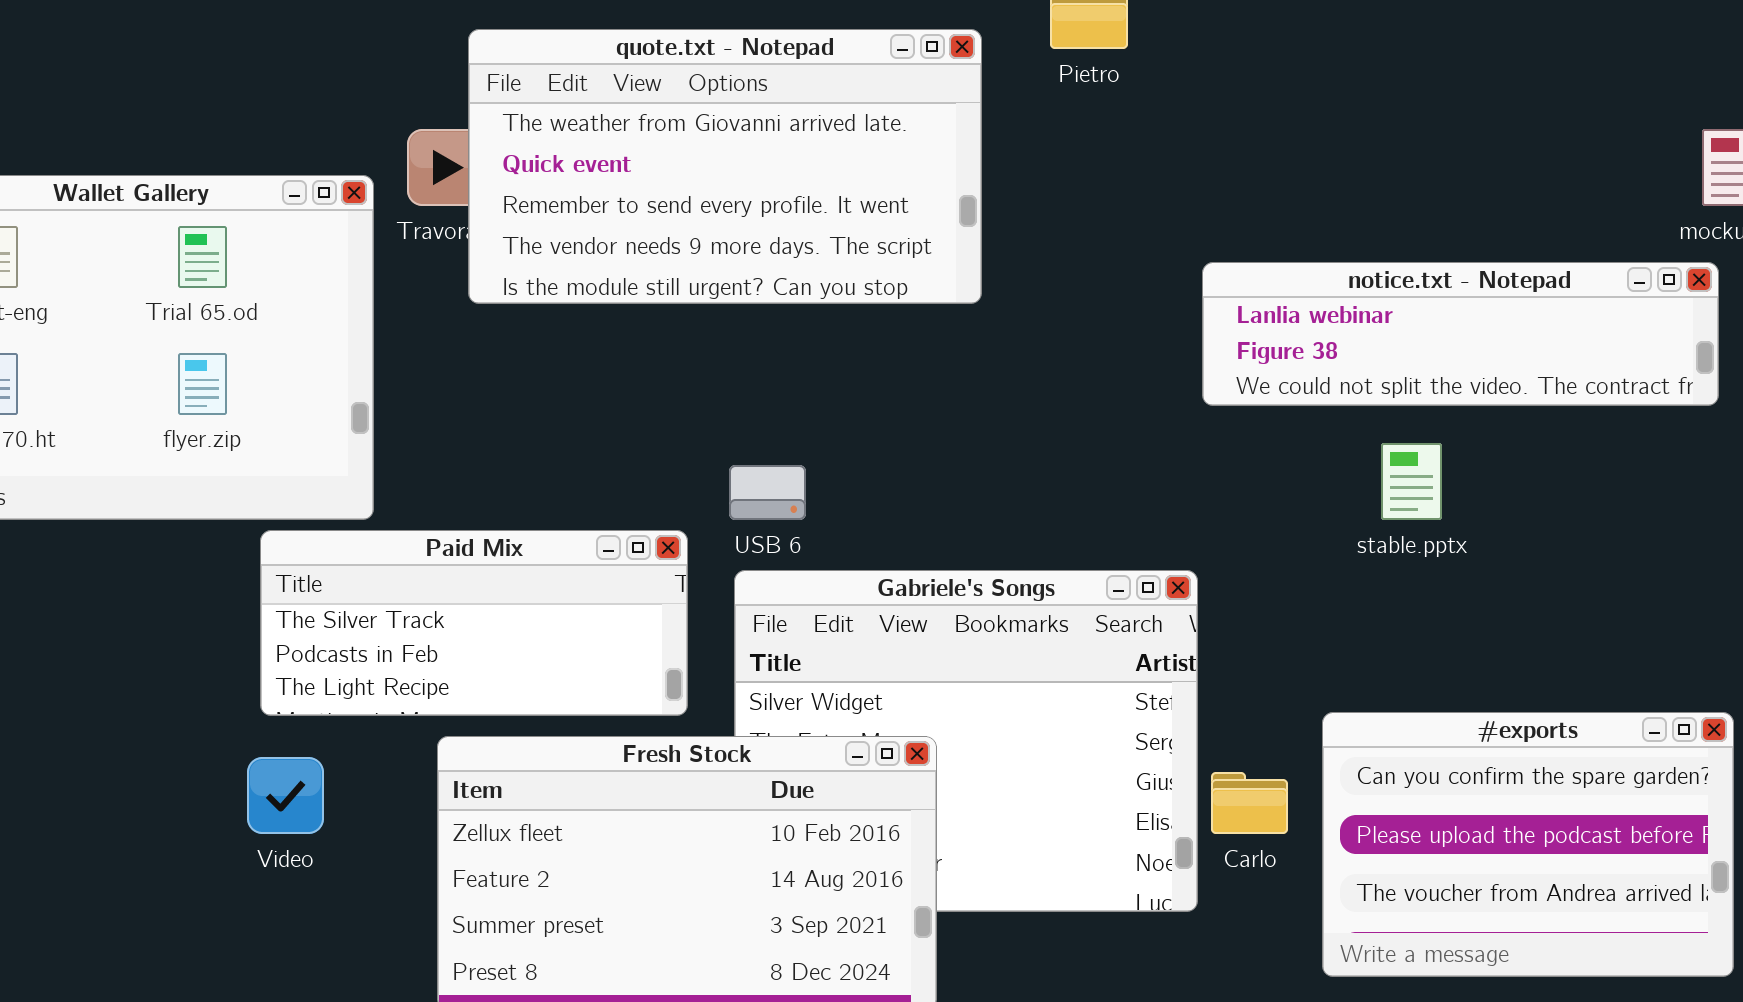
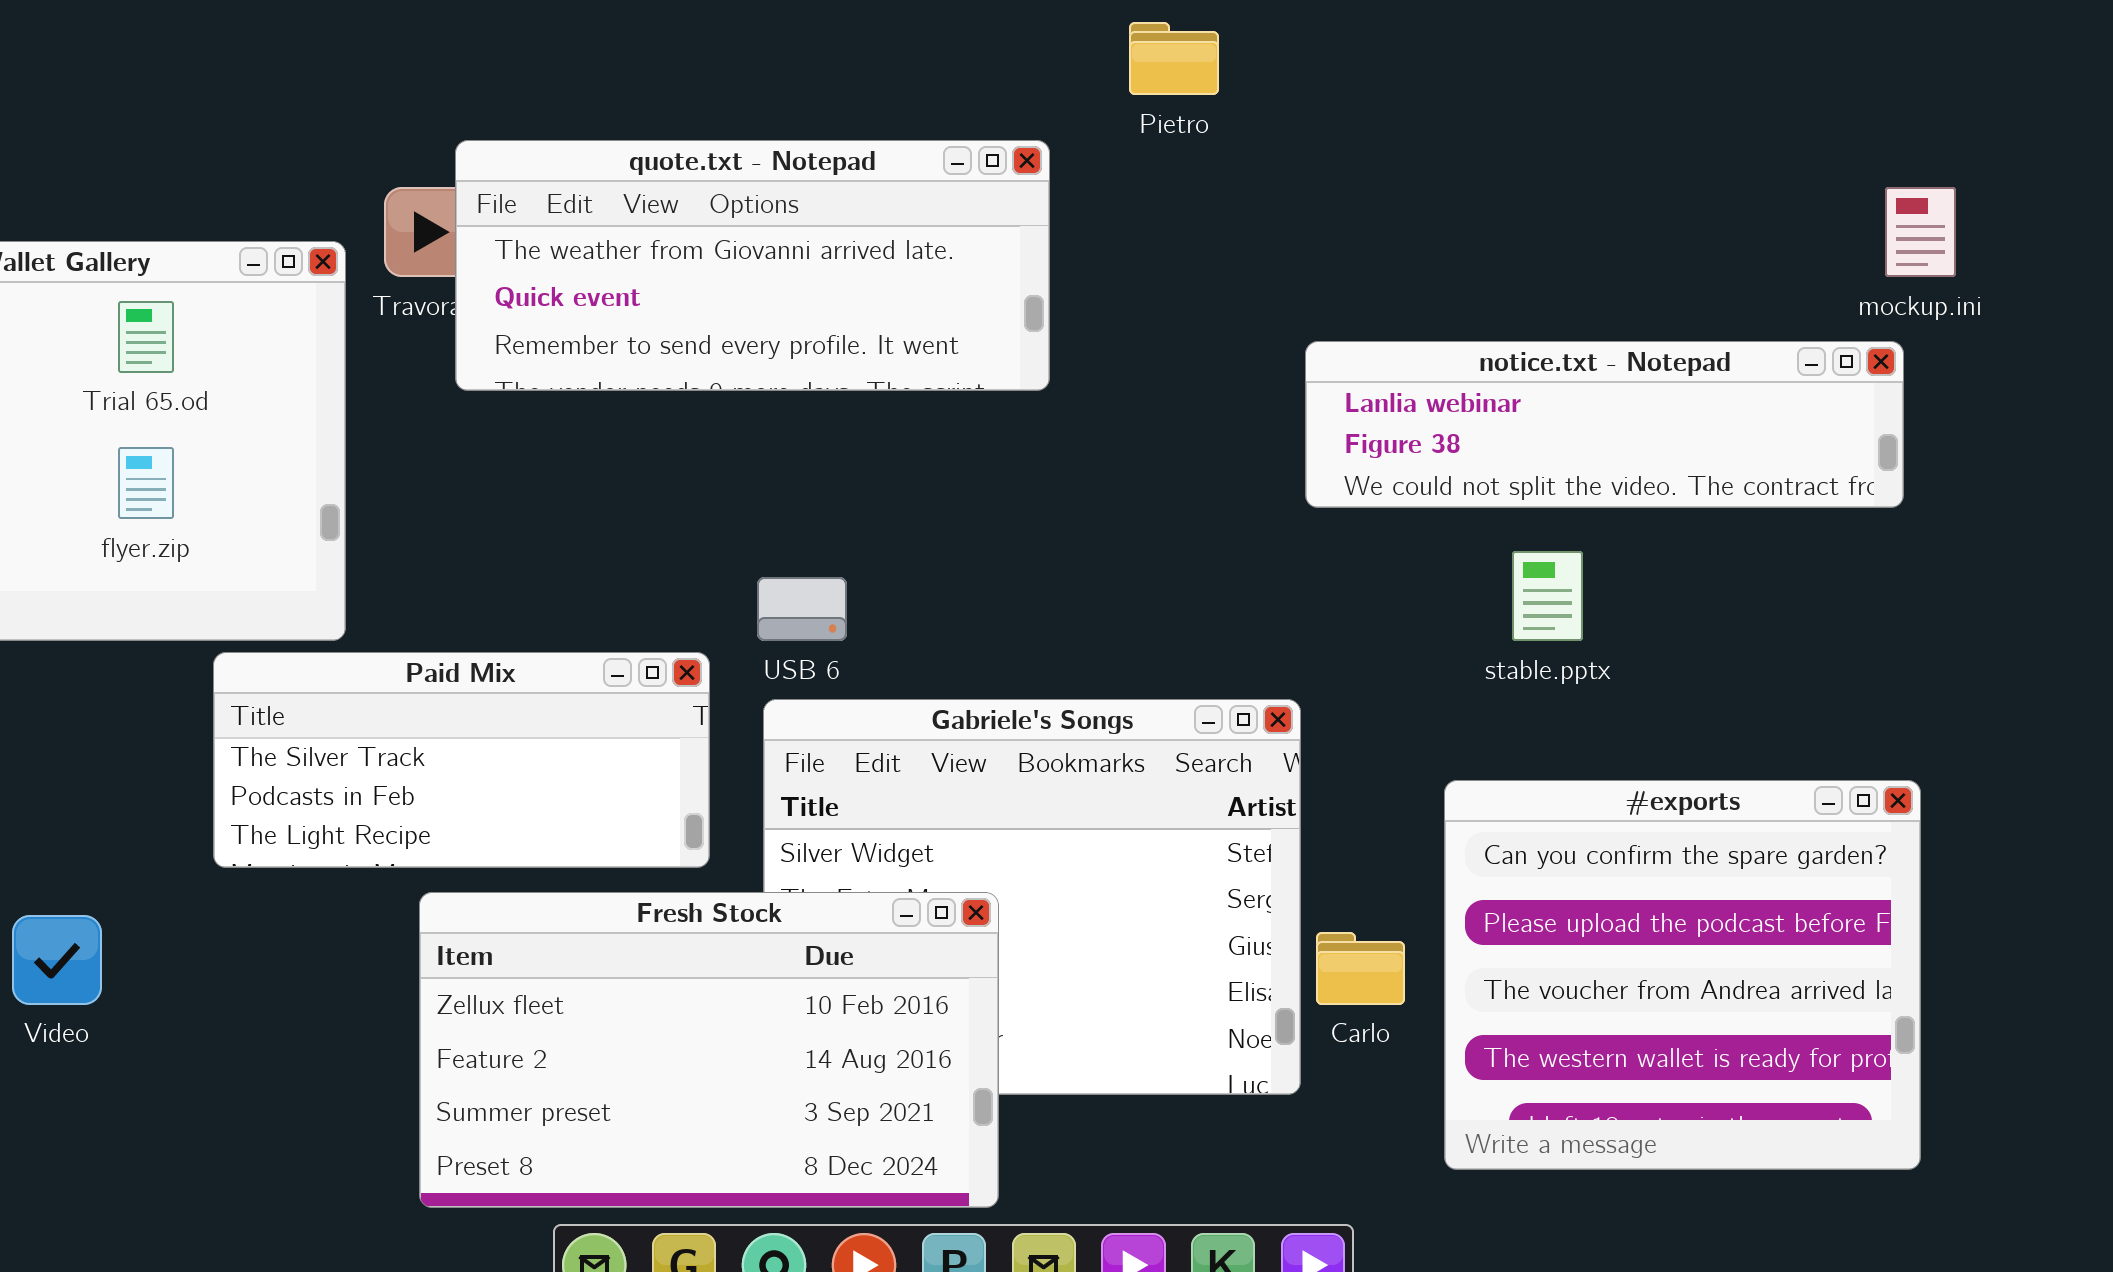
quote.txt - Notepad: [468,29,982,304] -> [455,140,1050,391], resized
#exports: [1322,712,1734,977] -> [1444,780,1921,1170], resized
Video: [247,757,324,834] -> [12,915,102,1005], moved

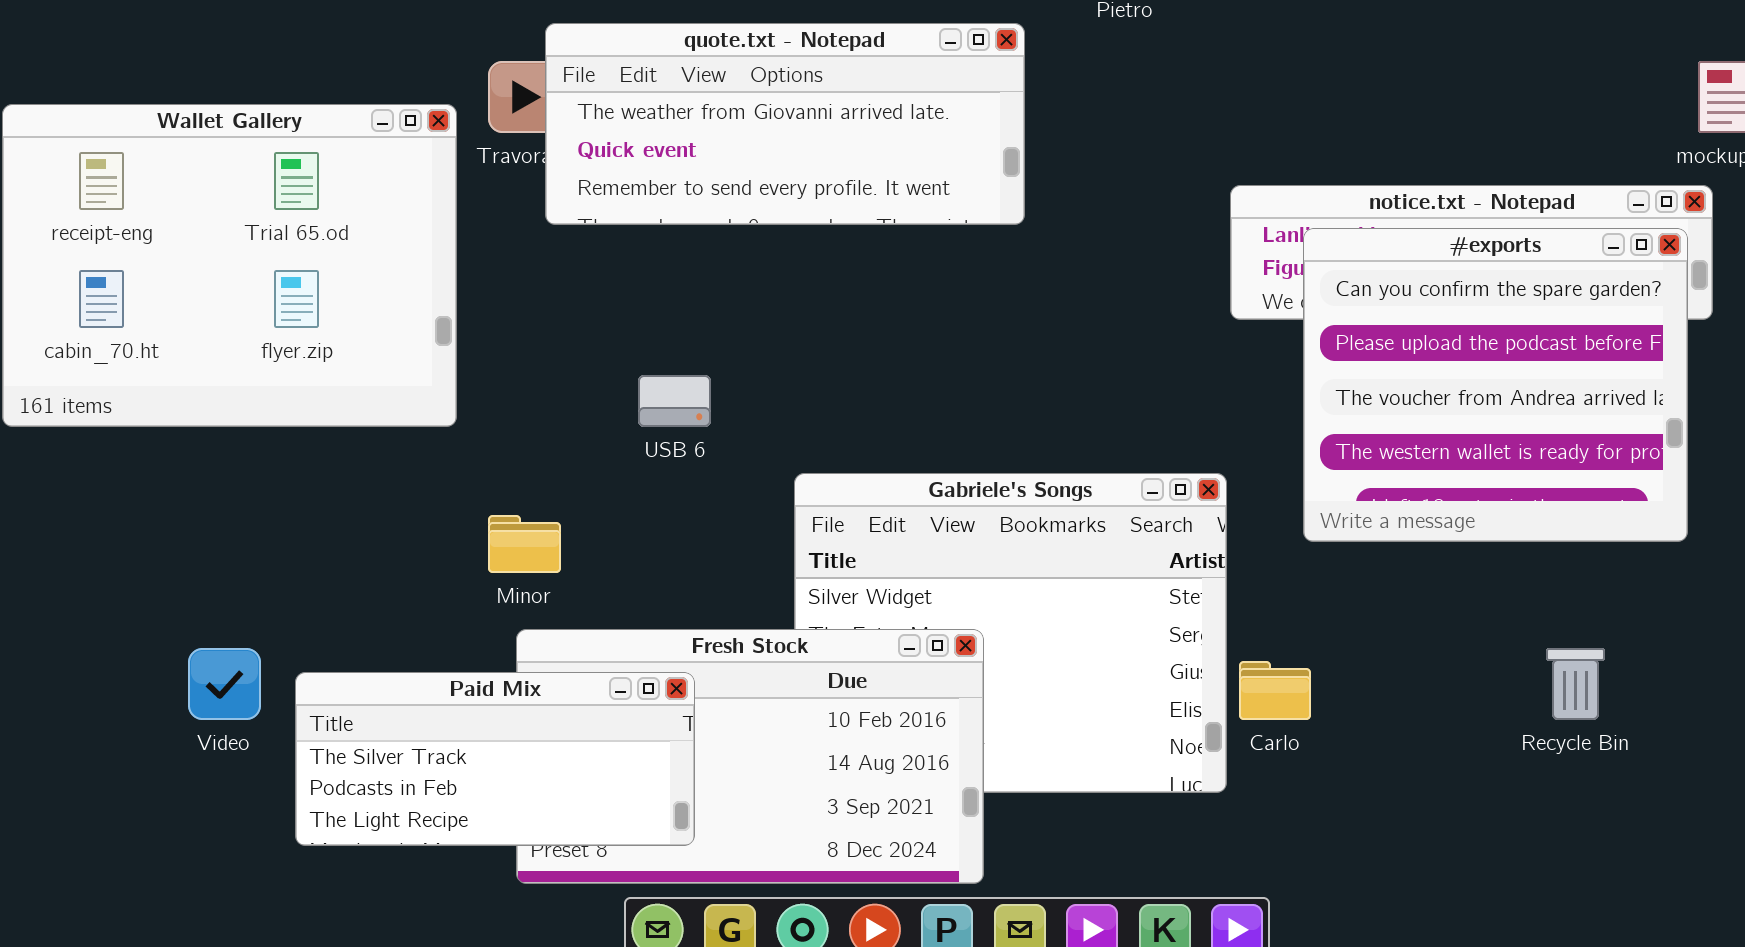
USB 6: [757,577,847,641] -> [638,375,711,427], moved
Paid Mix: [213,652,710,868] -> [295,672,695,846], moved
#exports: [1444,780,1921,1170] -> [1303,228,1688,542], moved

